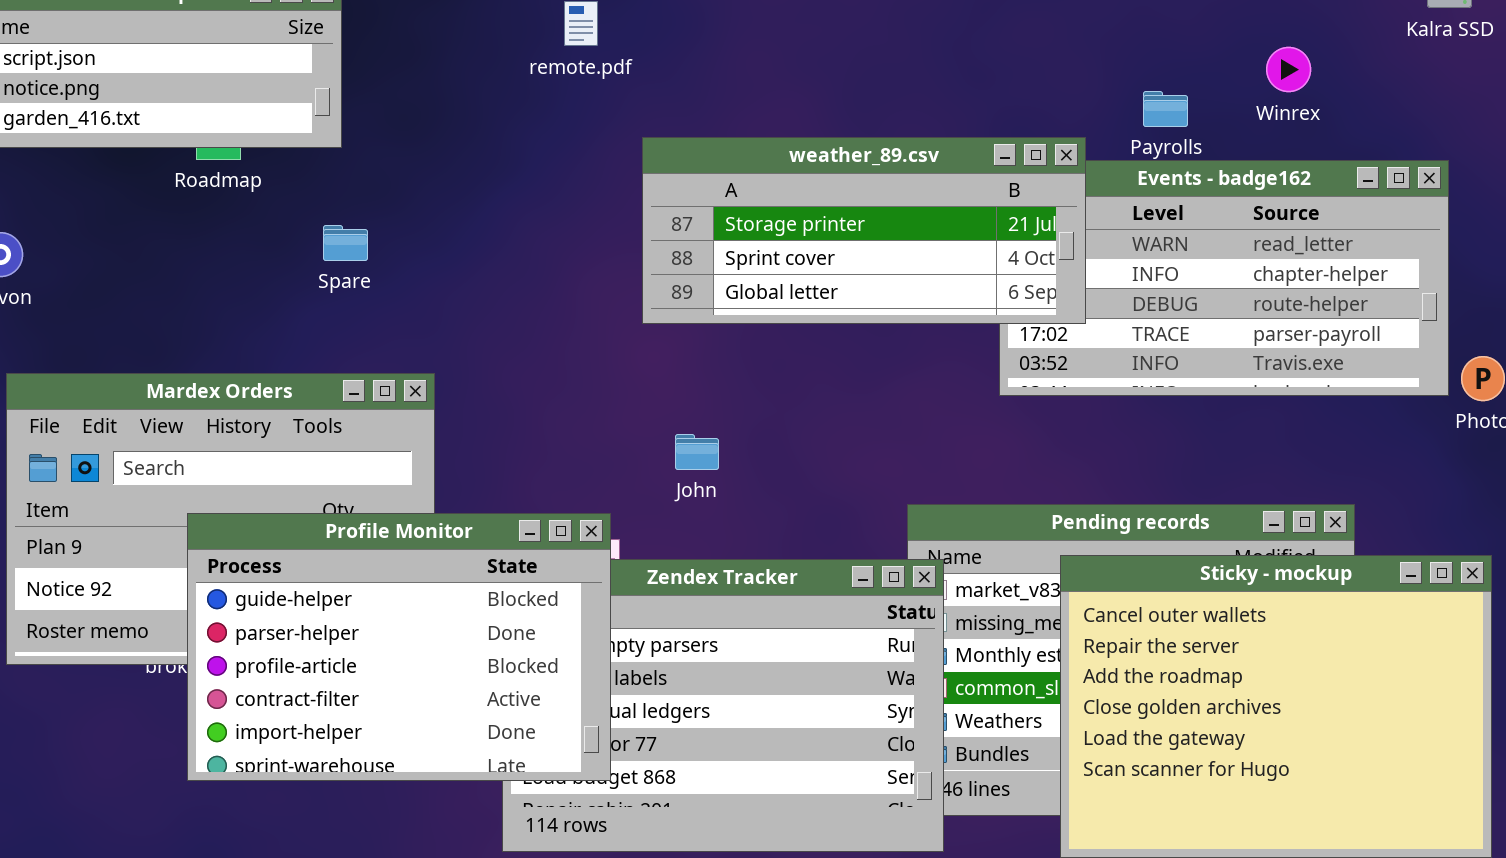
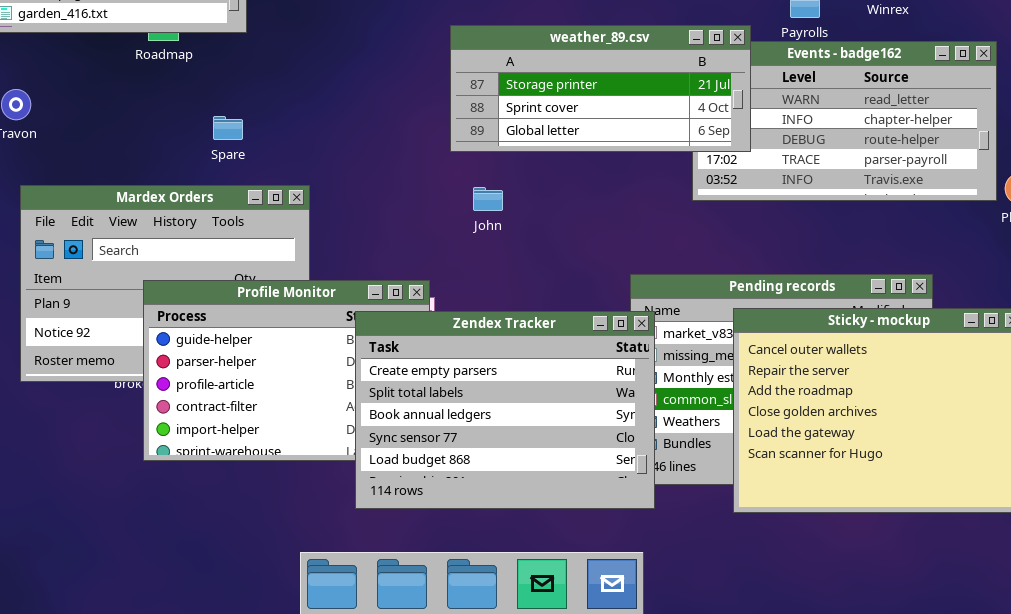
Spare: [323,225,368,261] -> [213,116,243,140], moved
John: [675,434,719,470] -> [473,187,503,211], moved
Zendex Tracker: [502,559,944,852] -> [355,311,655,509], raised

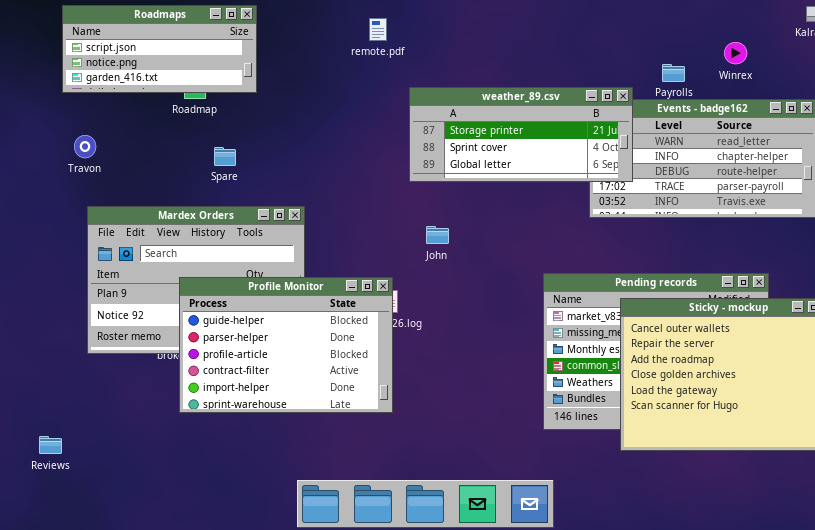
Spare: [213,116,243,140] -> [214,147,236,166], moved
John: [473,187,503,211] -> [426,226,449,244], moved
Zendex Tracker: [355,311,655,509] -> none, closed

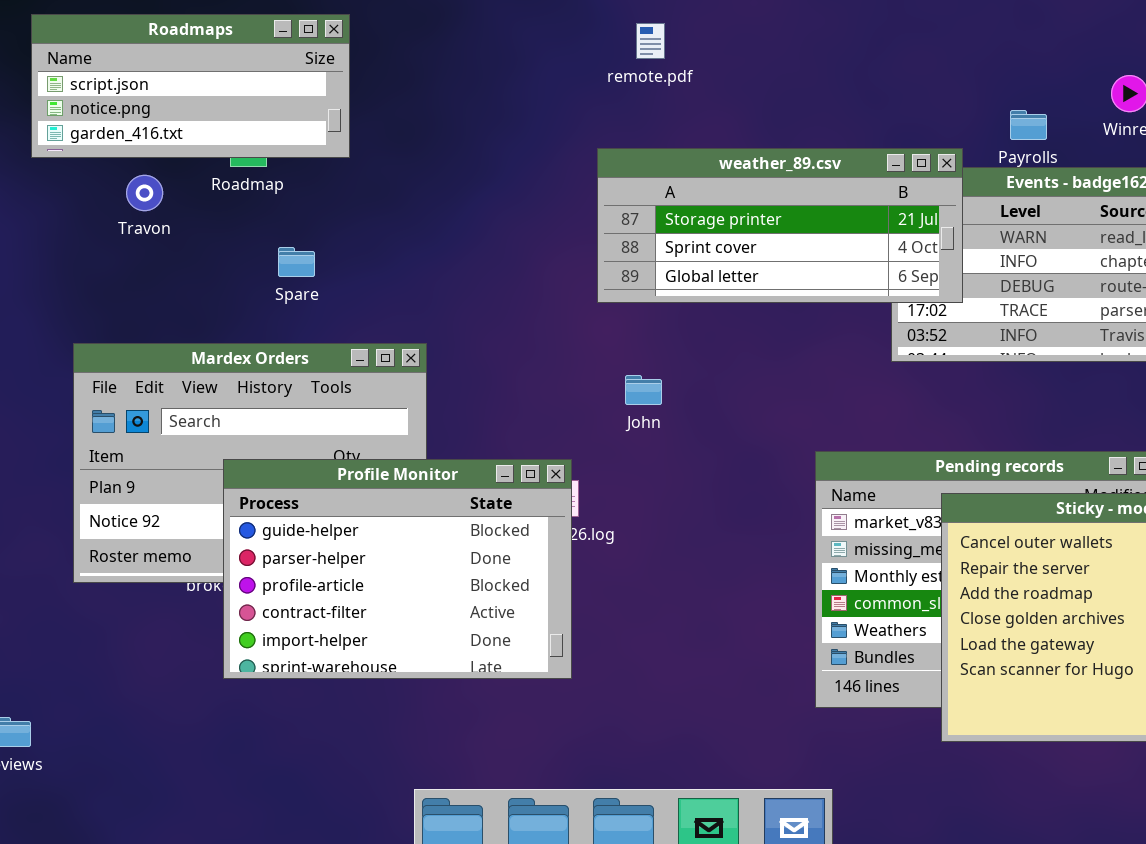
remote.pdf: [369,18,387,41] -> [636,23,665,59], moved
Travon: [74,135,96,158] -> [126,175,163,211], moved

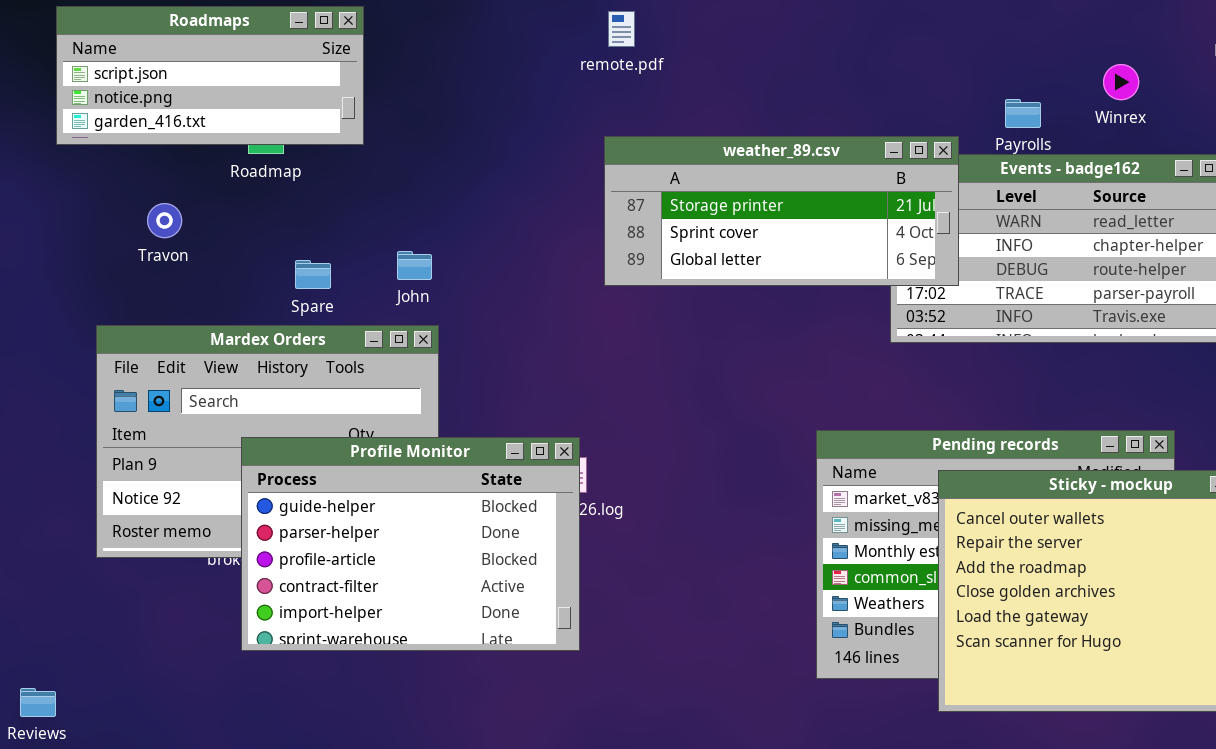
remote.pdf: [636,23,665,59] -> [608,11,635,47], moved
Travon: [126,175,163,211] -> [147,203,182,238], moved
Spare: [278,247,315,277] -> [295,260,331,289], moved
John: [625,375,662,405] -> [397,251,432,280], moved

